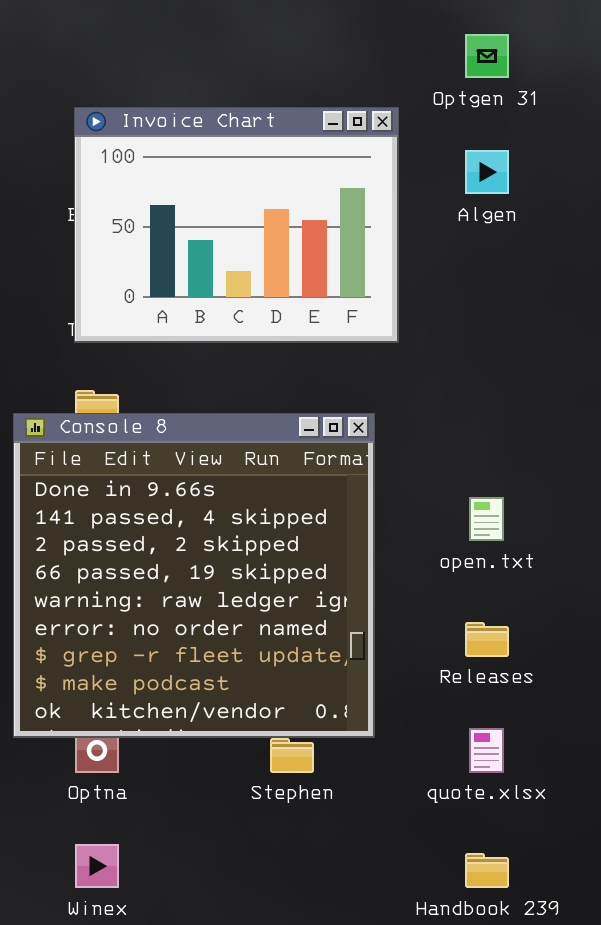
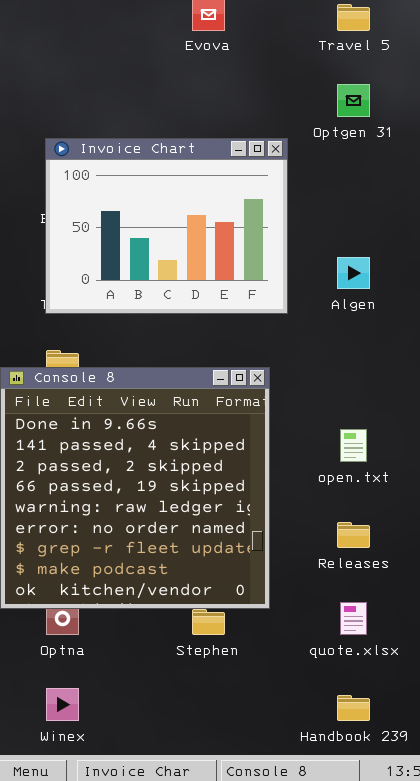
Algen: [465,150,509,194] -> [337,257,370,289], moved

